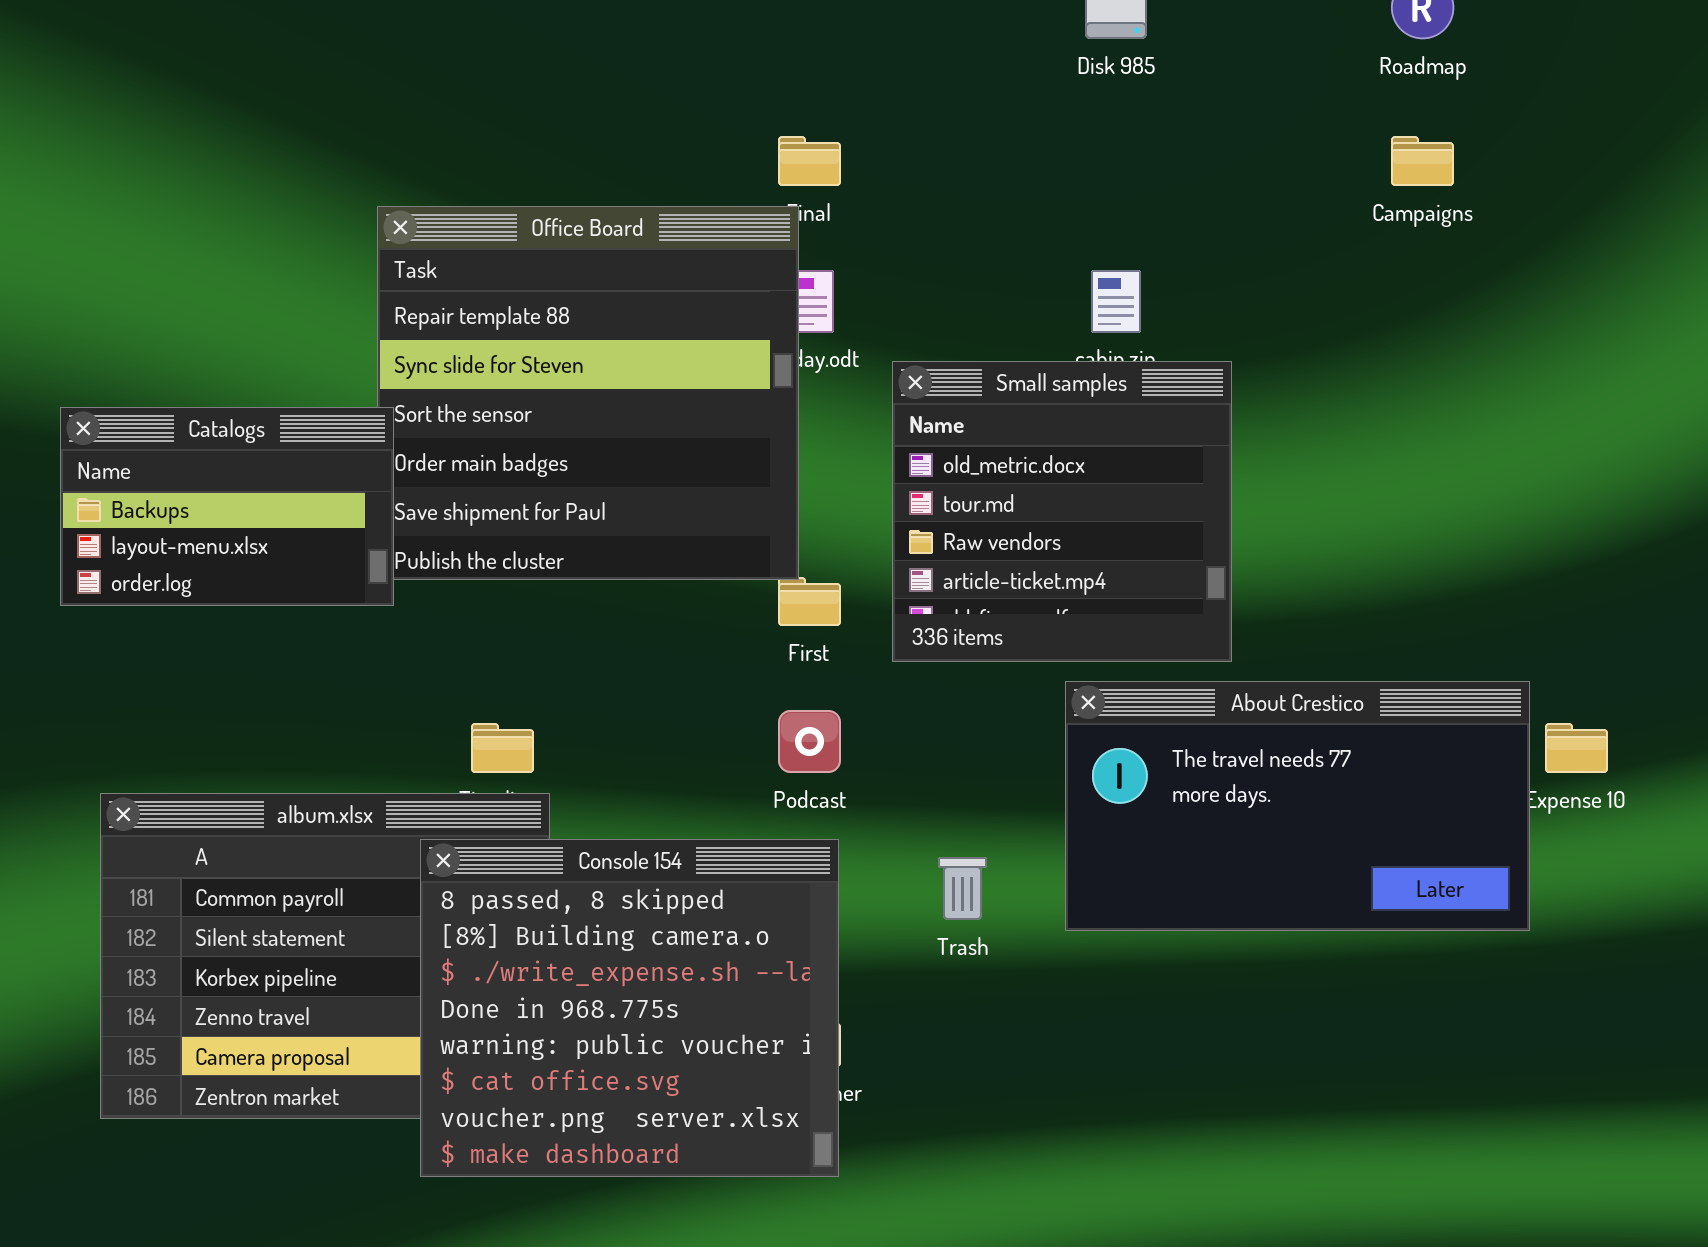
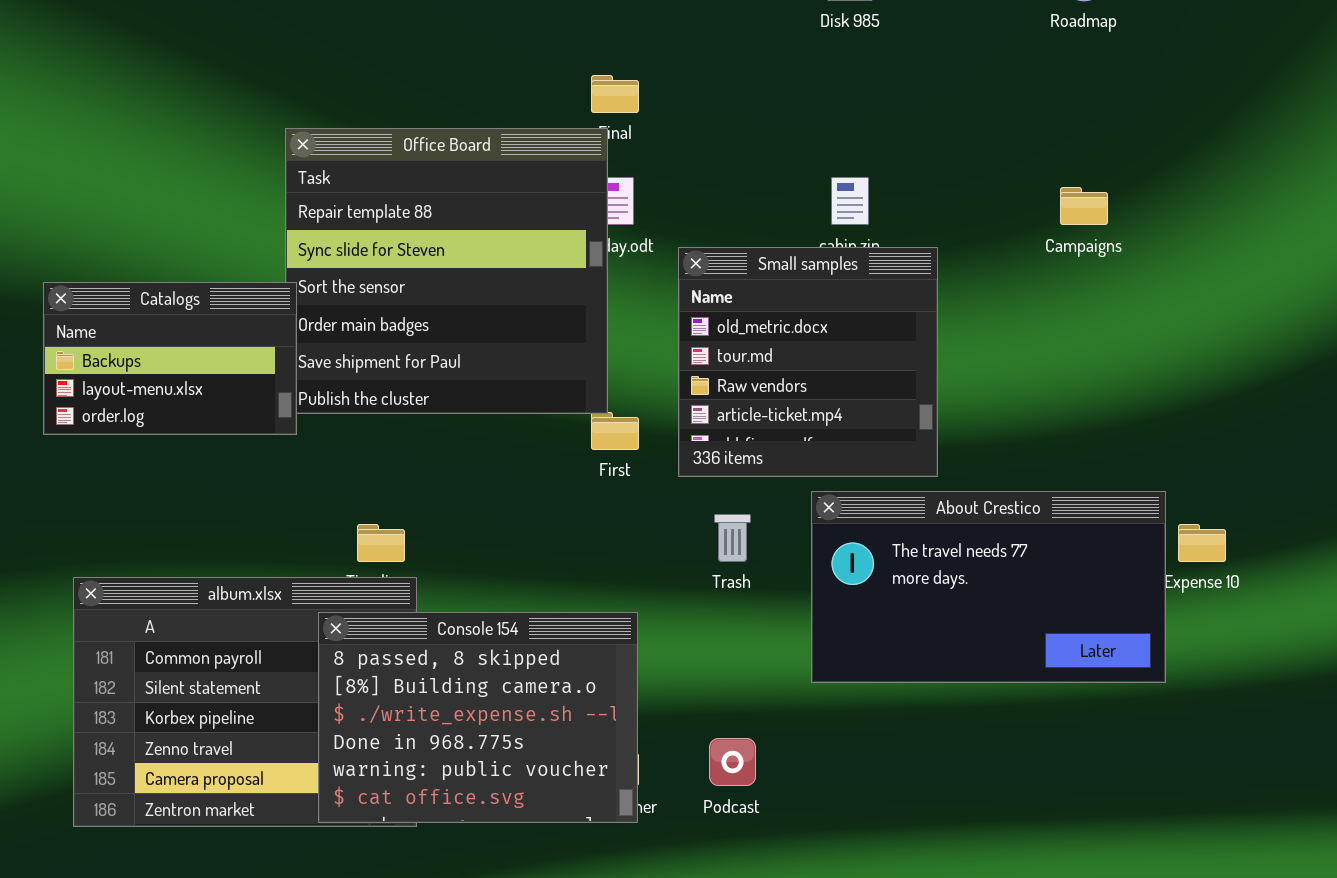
Campaigns: [1391,136,1454,186] -> [1060,187,1108,225], moved
Podcast: [778,710,841,773] -> [709,738,756,786], moved
Console 154: [420,839,839,1177] -> [318,612,638,823], resized
Trash: [938,857,987,920] -> [714,514,751,562], moved

